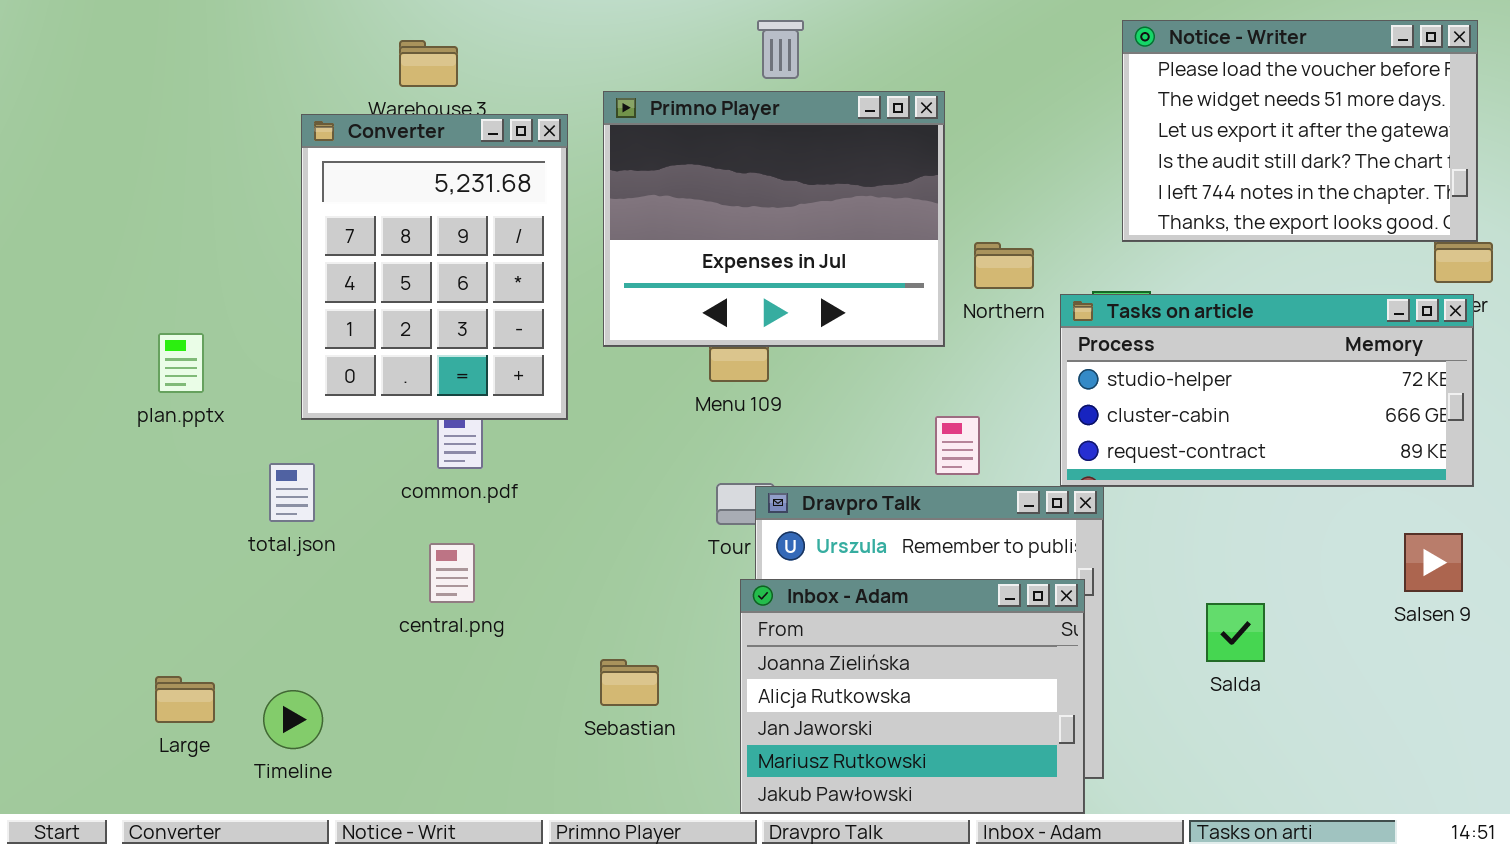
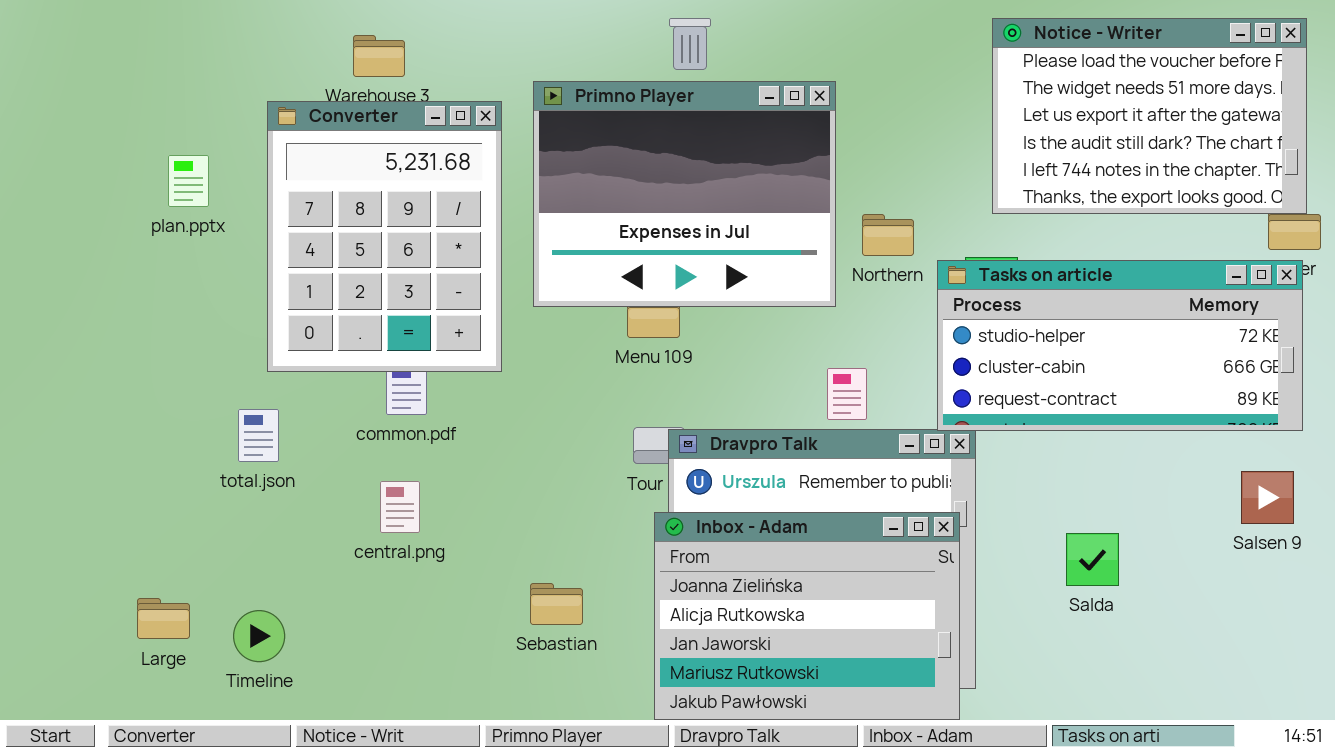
plan.pptx: [158,333,204,393] -> [168,155,209,207], moved

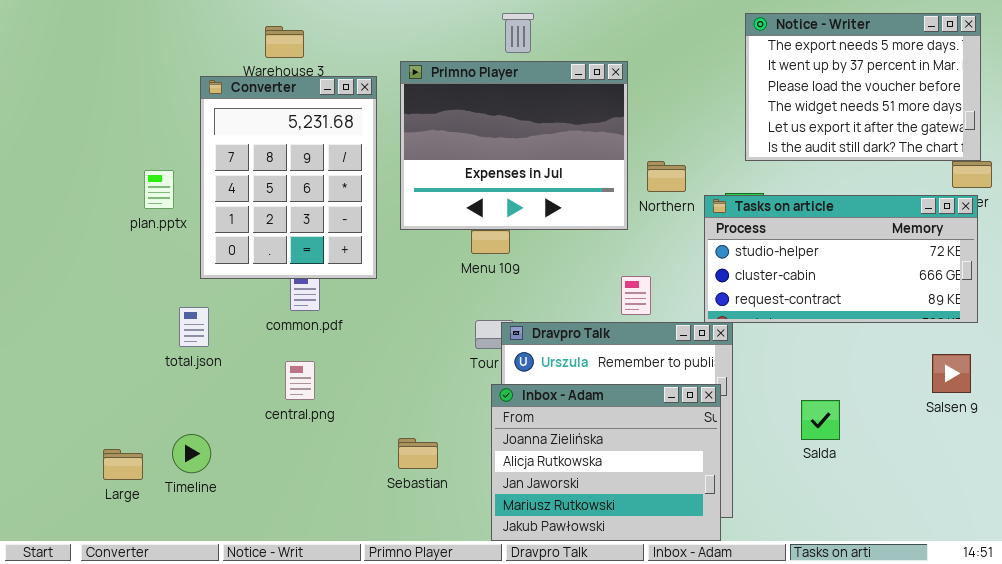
Notice - Writer: [992,18,1307,214] -> [745,13,981,161], scrolled up 2 rows
plan.pptx: [168,155,209,207] -> [144,170,174,209], moved
Timeline: [233,610,285,662] -> [172,434,211,473], moved

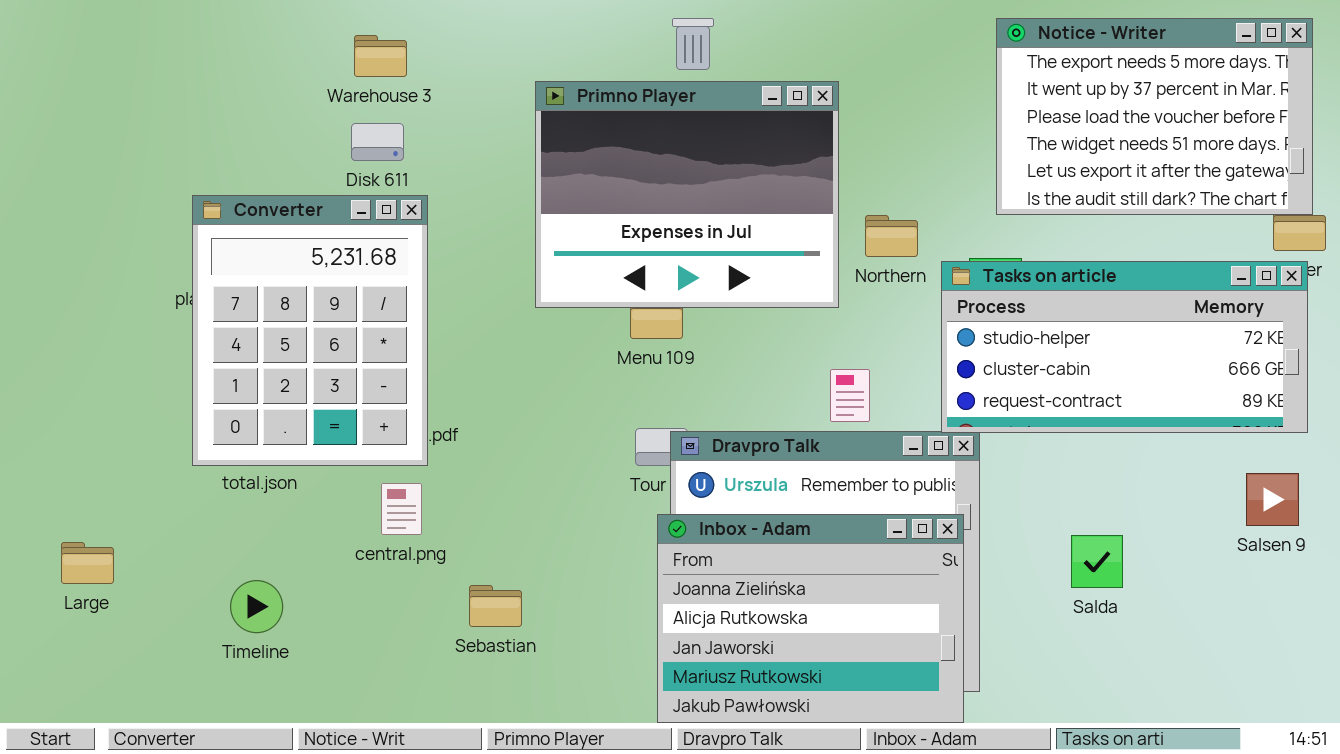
Converter: [200,76,377,279] -> [192,195,428,466], moved
Sebastian: [398,438,438,469] -> [469,585,522,627], moved
Large: [103,449,143,480] -> [61,542,114,584], moved

